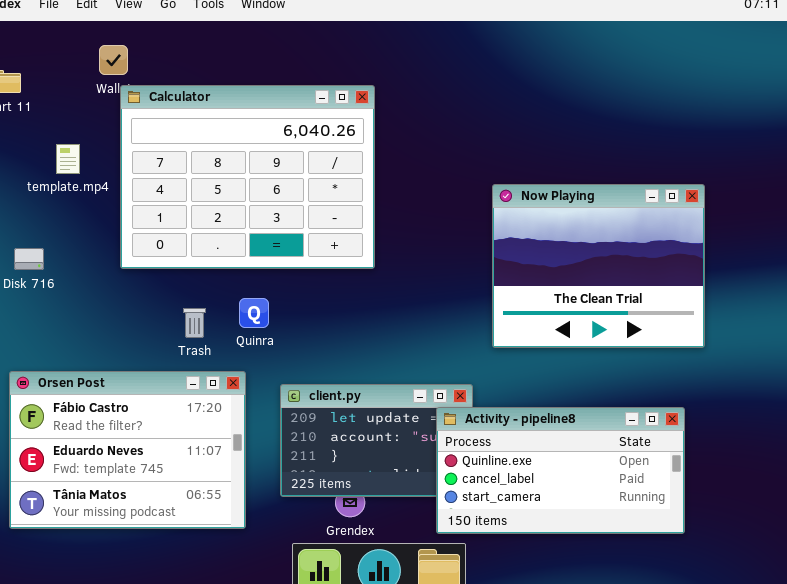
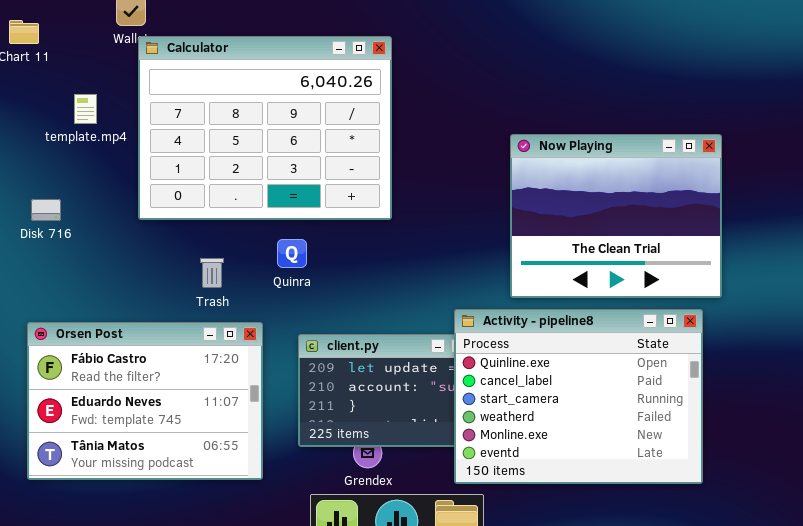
Quinra: [239,298,269,328] -> [277,239,307,268], moved
Activity - pipeline8: [436,407,685,534] -> [454,309,703,484], resized

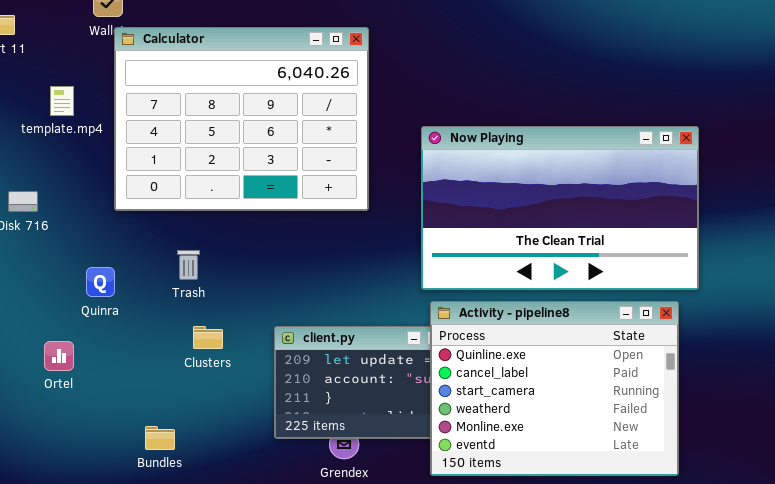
Now Playing: [510,134,722,298] -> [421,126,699,290], resized
Quinra: [277,239,307,268] -> [86,267,115,297], moved
Orsen Post: [27,322,263,480] -> none, closed

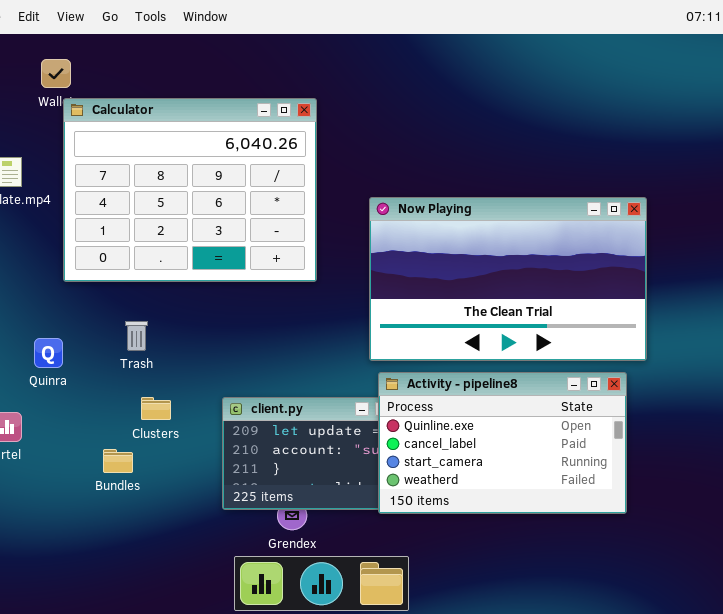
Activity - pipeline8: [430,301,679,476] -> [378,372,627,514], resized
Bundles: [145,426,175,450] -> [103,449,133,473], moved

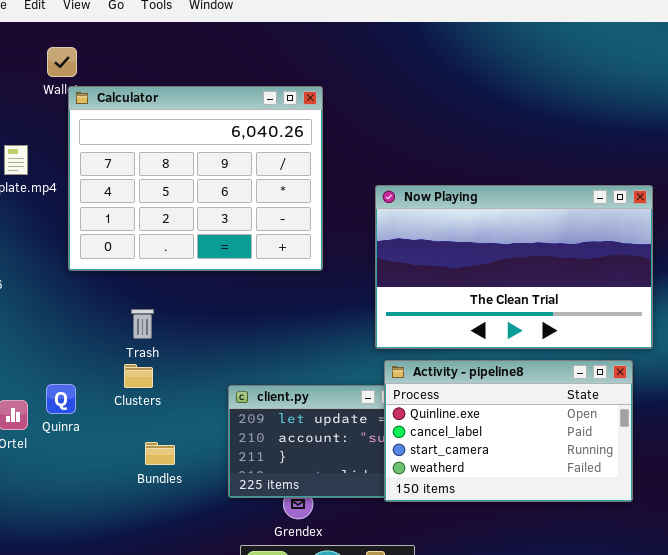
Quinra: [34,338,63,368] -> [46,384,76,414], moved
Clusters: [141,397,171,420] -> [124,364,153,388], moved
Bundles: [103,449,133,473] -> [145,442,175,465], moved

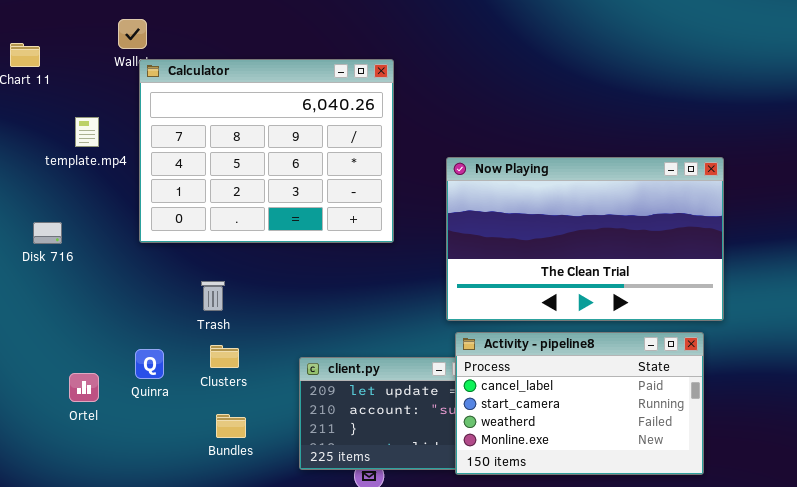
Activity - pipeline8: [384,360,633,502] -> [455,332,704,475], scrolled down 1 row
Clusters: [124,364,153,388] -> [210,345,239,368], moved
Quinra: [46,384,76,414] -> [135,349,164,379], moved

